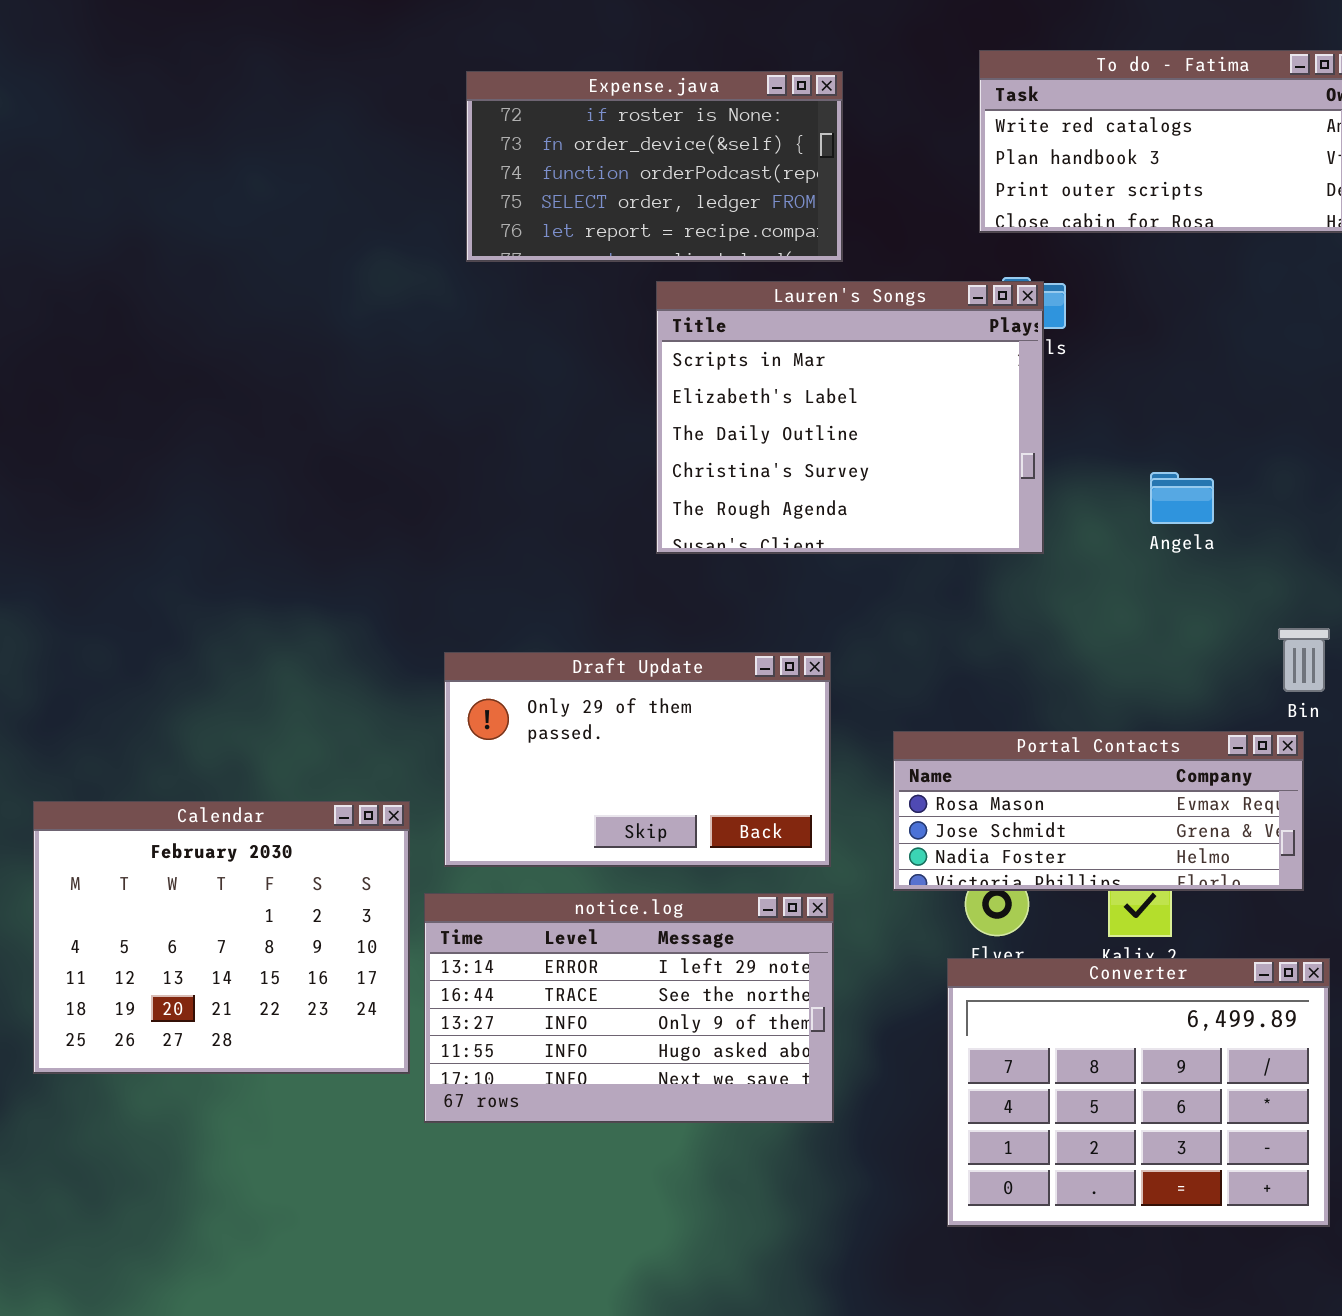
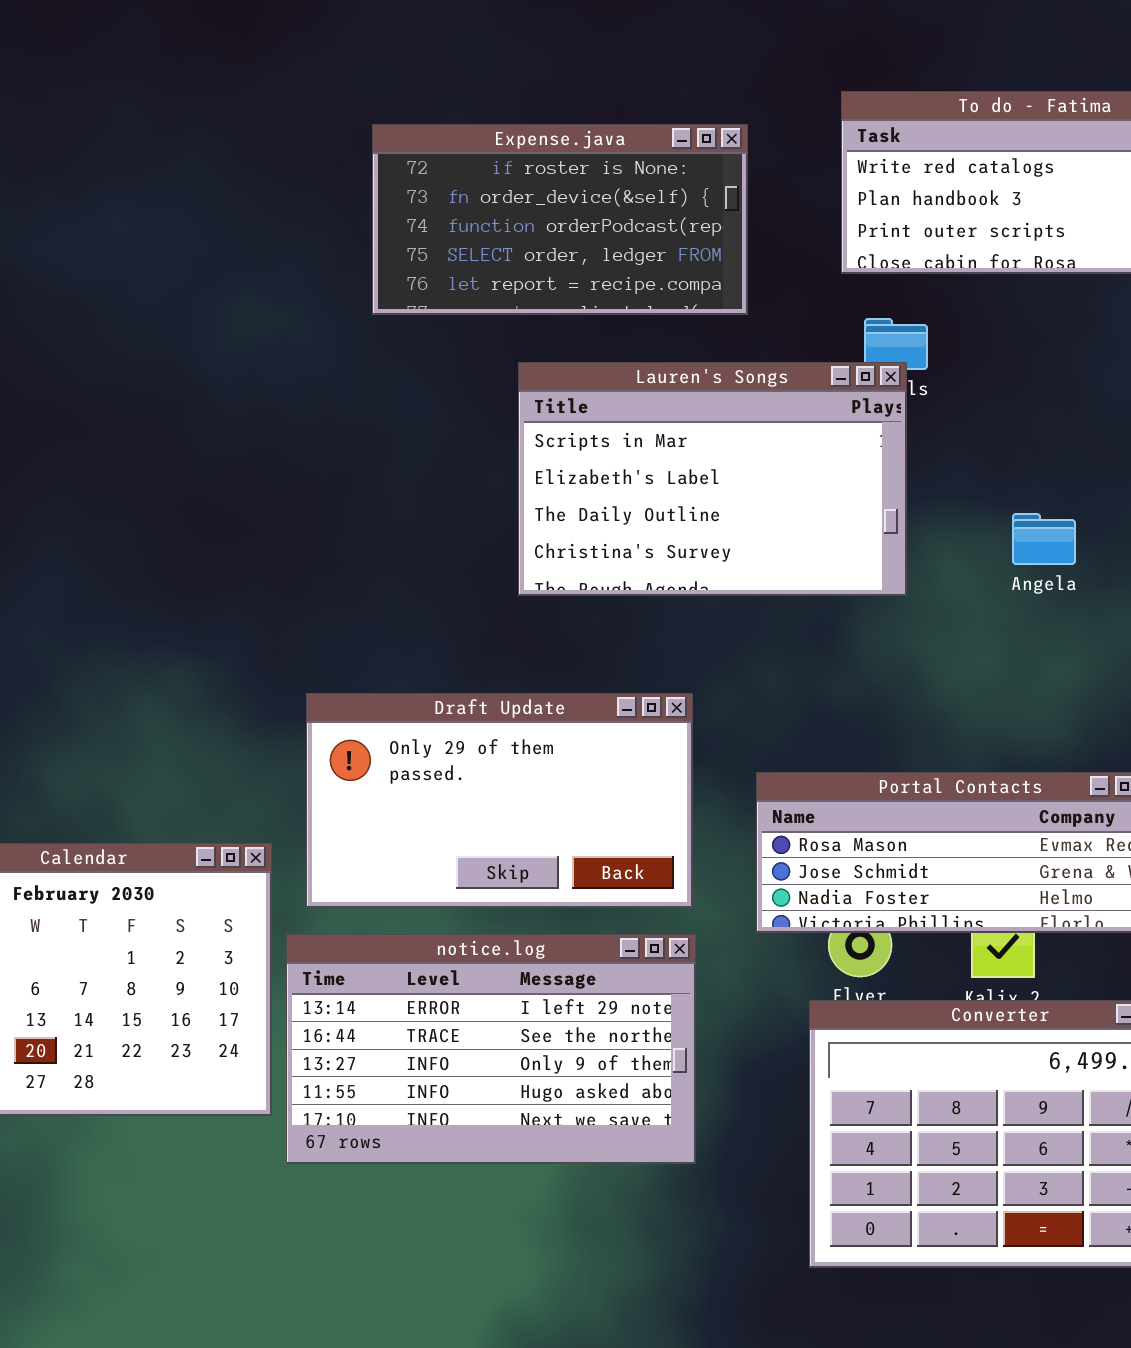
Expense.java: [466,71,843,262] -> [372,124,748,315], moved
Lauren's Songs: [656,281,1044,554] -> [518,362,907,596], resized

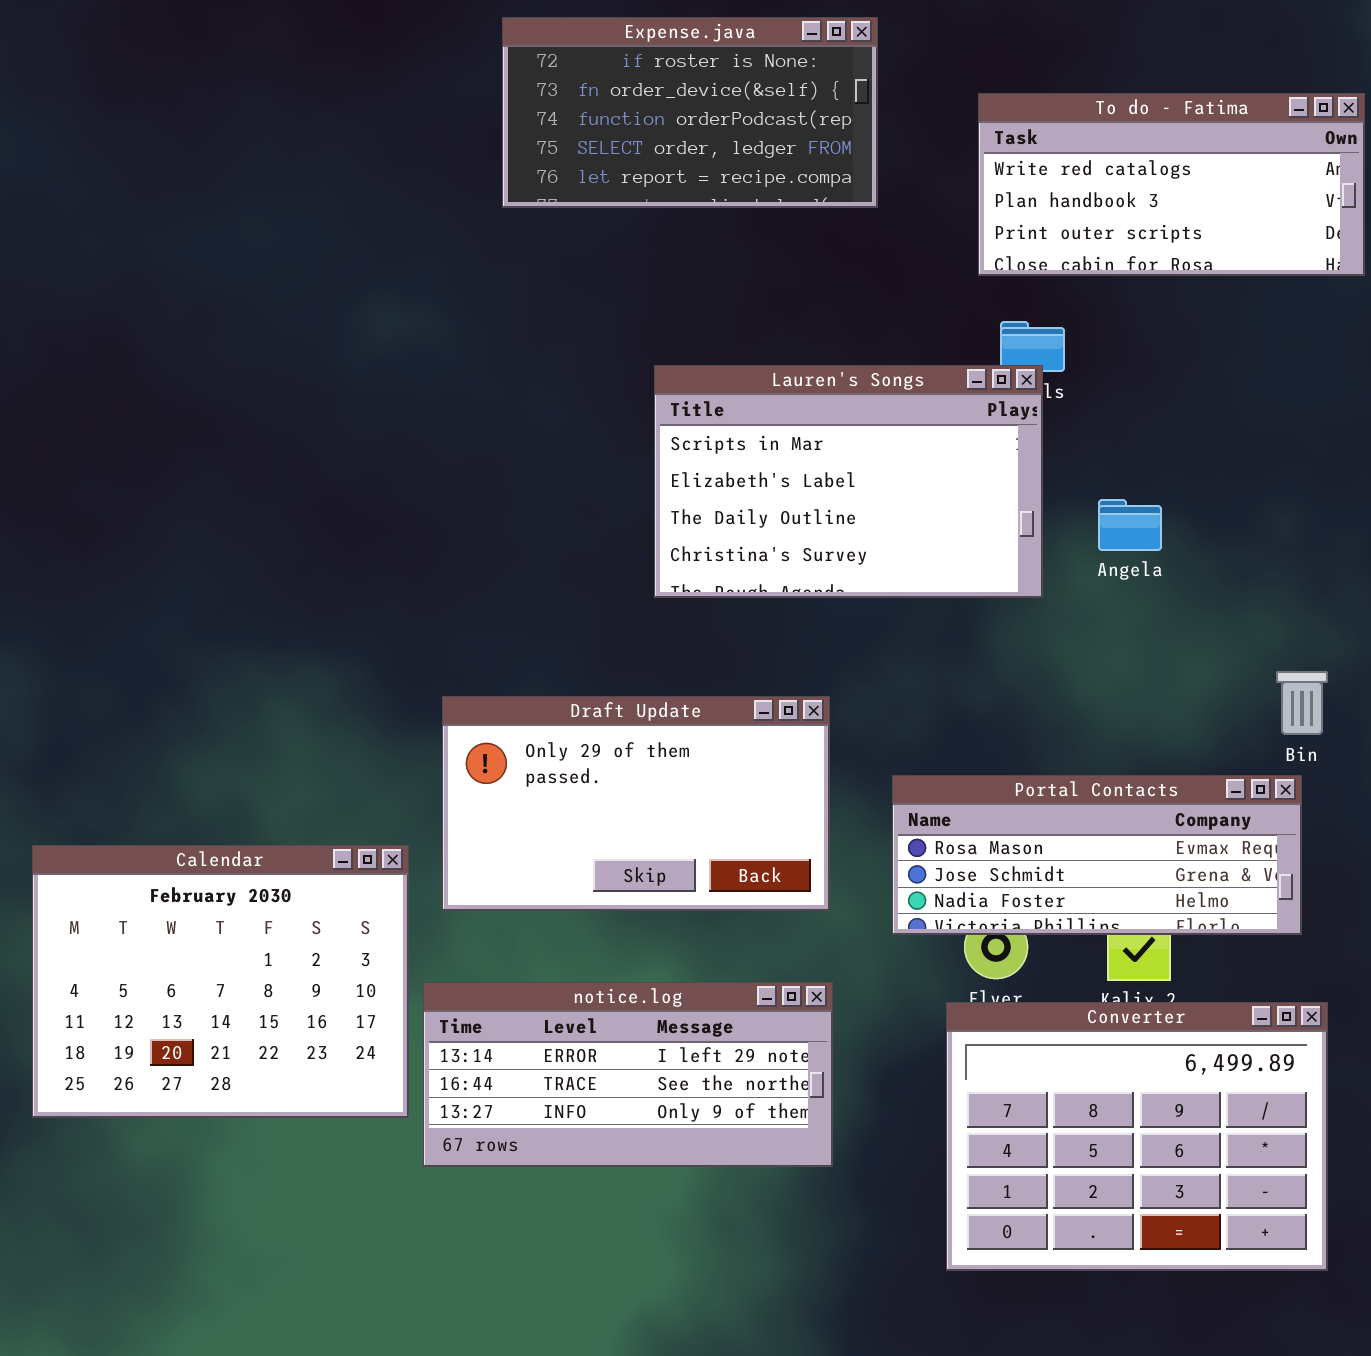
Expense.java: [372,124,748,315] -> [502,17,878,208], moved
Angela: [1012,513,1076,565] -> [1098,499,1162,551], moved
notice.log: [286,934,696,1164] -> [423,982,833,1167], resized

